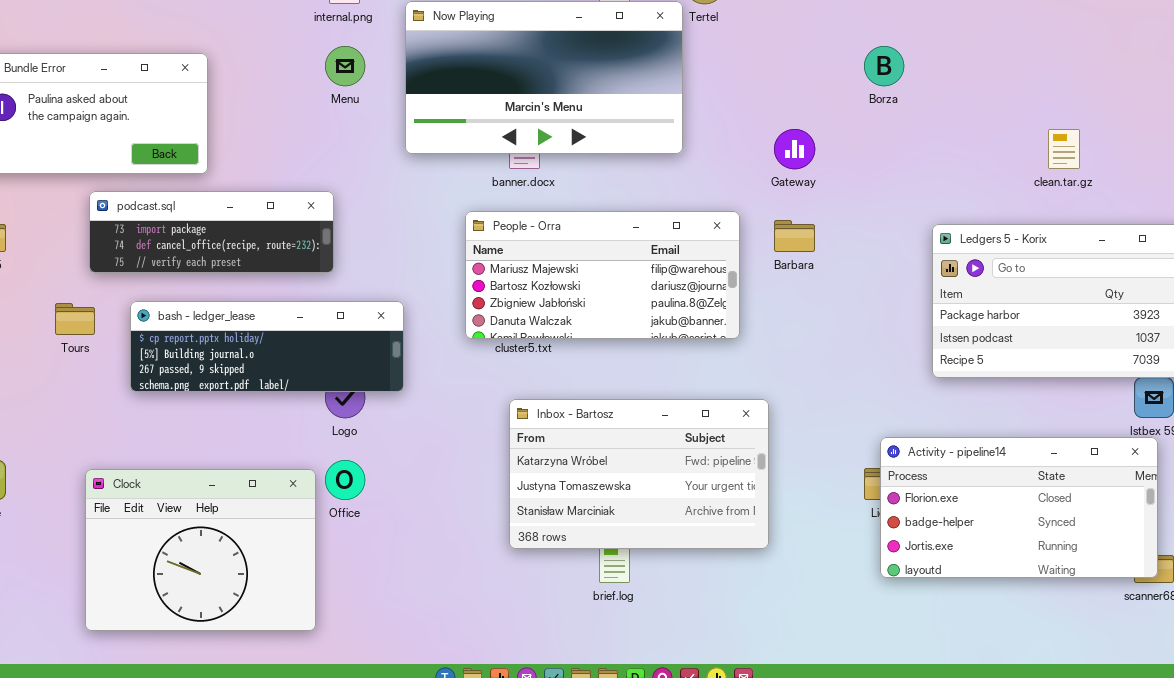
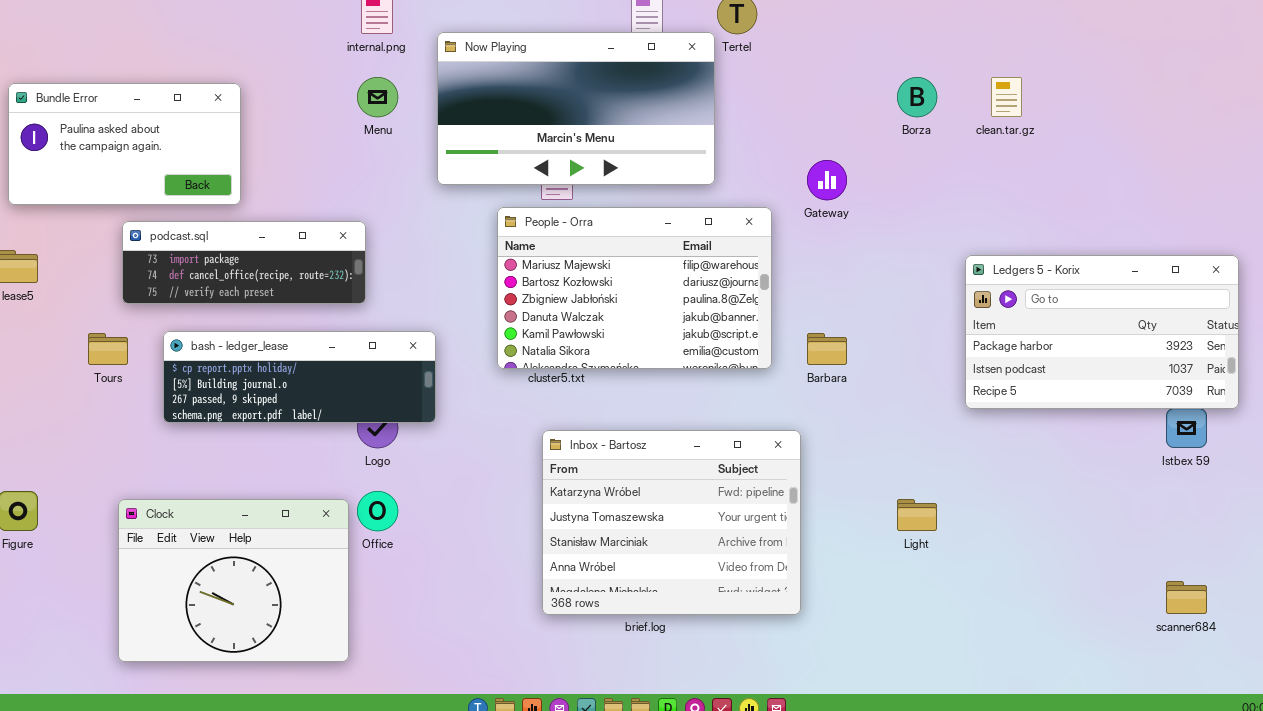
clean.tar.gz: [1048,129,1080,169] -> [991,77,1022,117], moved
People - Orra: [465,211,740,339] -> [497,207,772,369], resized
Barbara: [774,220,815,252] -> [807,333,847,365], moved
Inbox - Bartosz: [509,399,769,549] -> [542,430,801,615], resized
Activity - pipeline14: [880,437,1158,578] -> none, closed

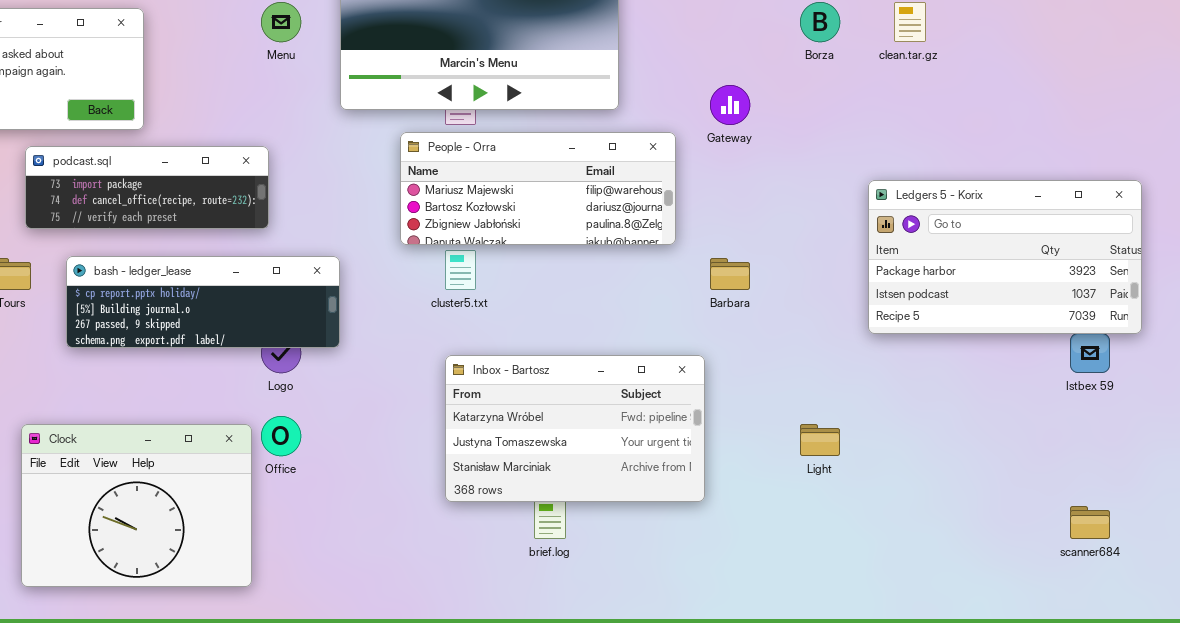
People - Orra: [497,207,772,369] -> [400,132,676,245], resized
Inbox - Bartosz: [542,430,801,615] -> [445,355,705,502], resized

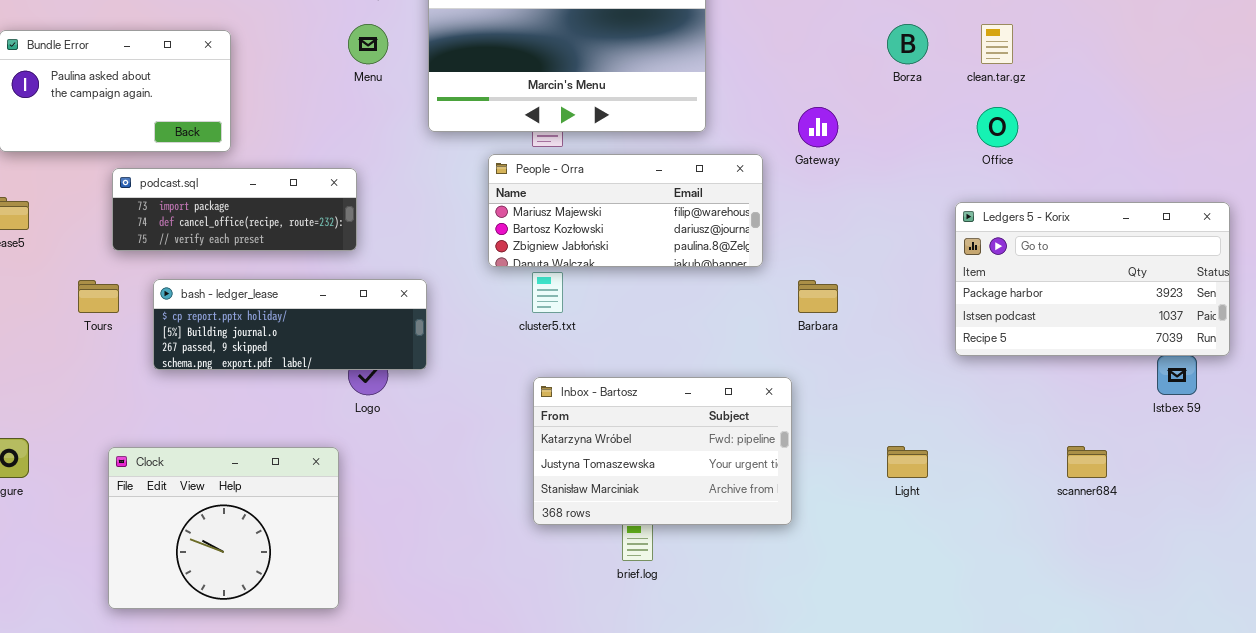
Office: [261,416,301,456] -> [977,107,1018,147], moved
scanner684: [1070,506,1110,539] -> [1067,446,1107,478], moved

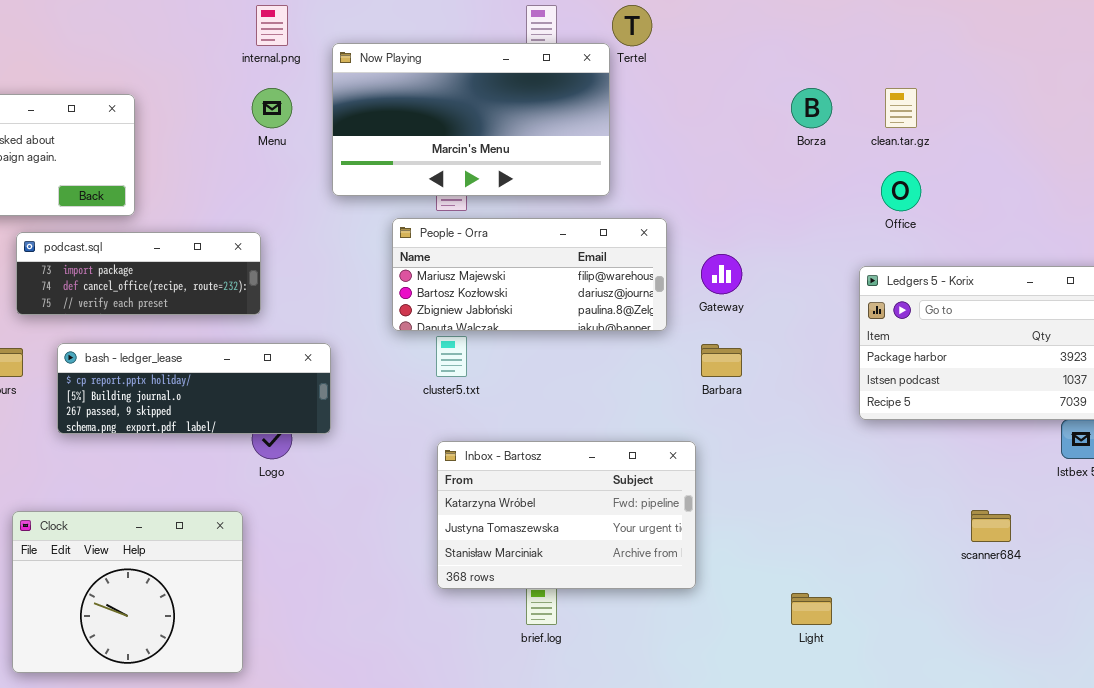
Gateway: [798,107,838,147] -> [701,254,742,294], moved
Light: [887,446,928,478] -> [791,593,832,625], moved

